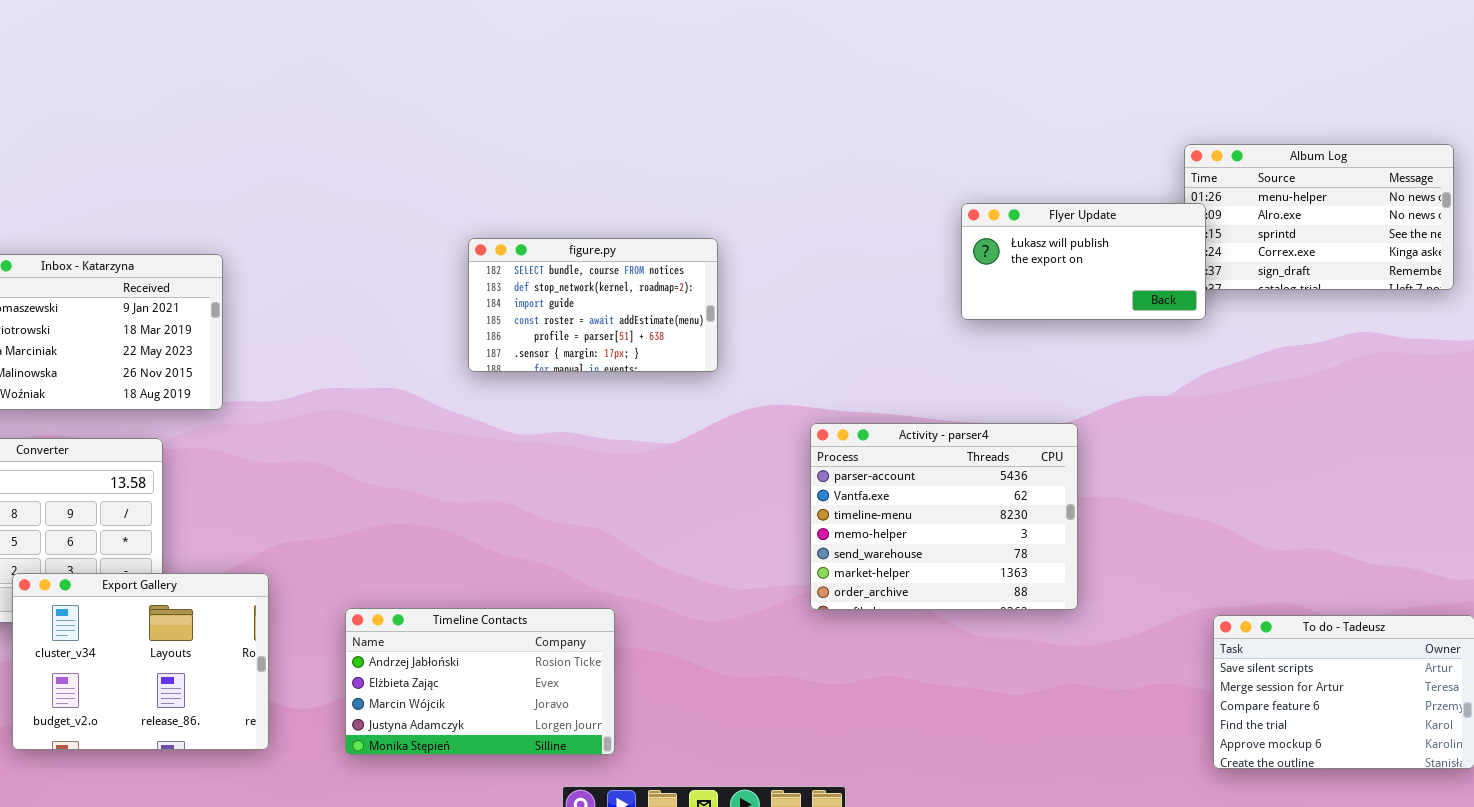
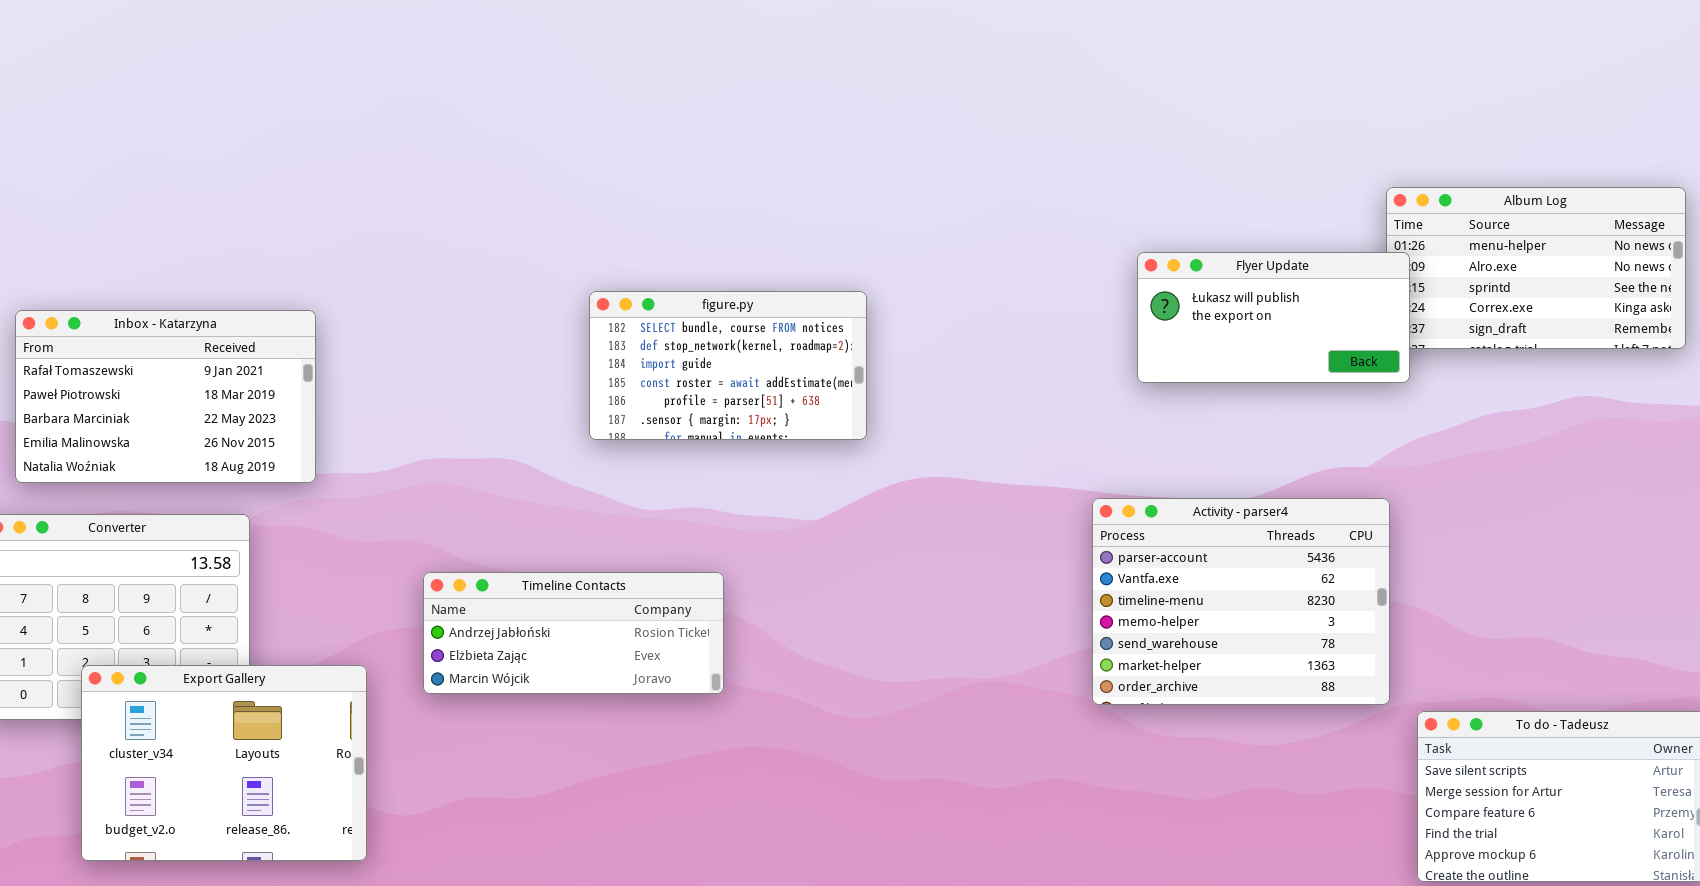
Activity - parser4: [810,423,1078,610] -> [1092,498,1390,705], moved
Timeline Contacts: [345,608,615,755] -> [423,572,724,694], moved, resized

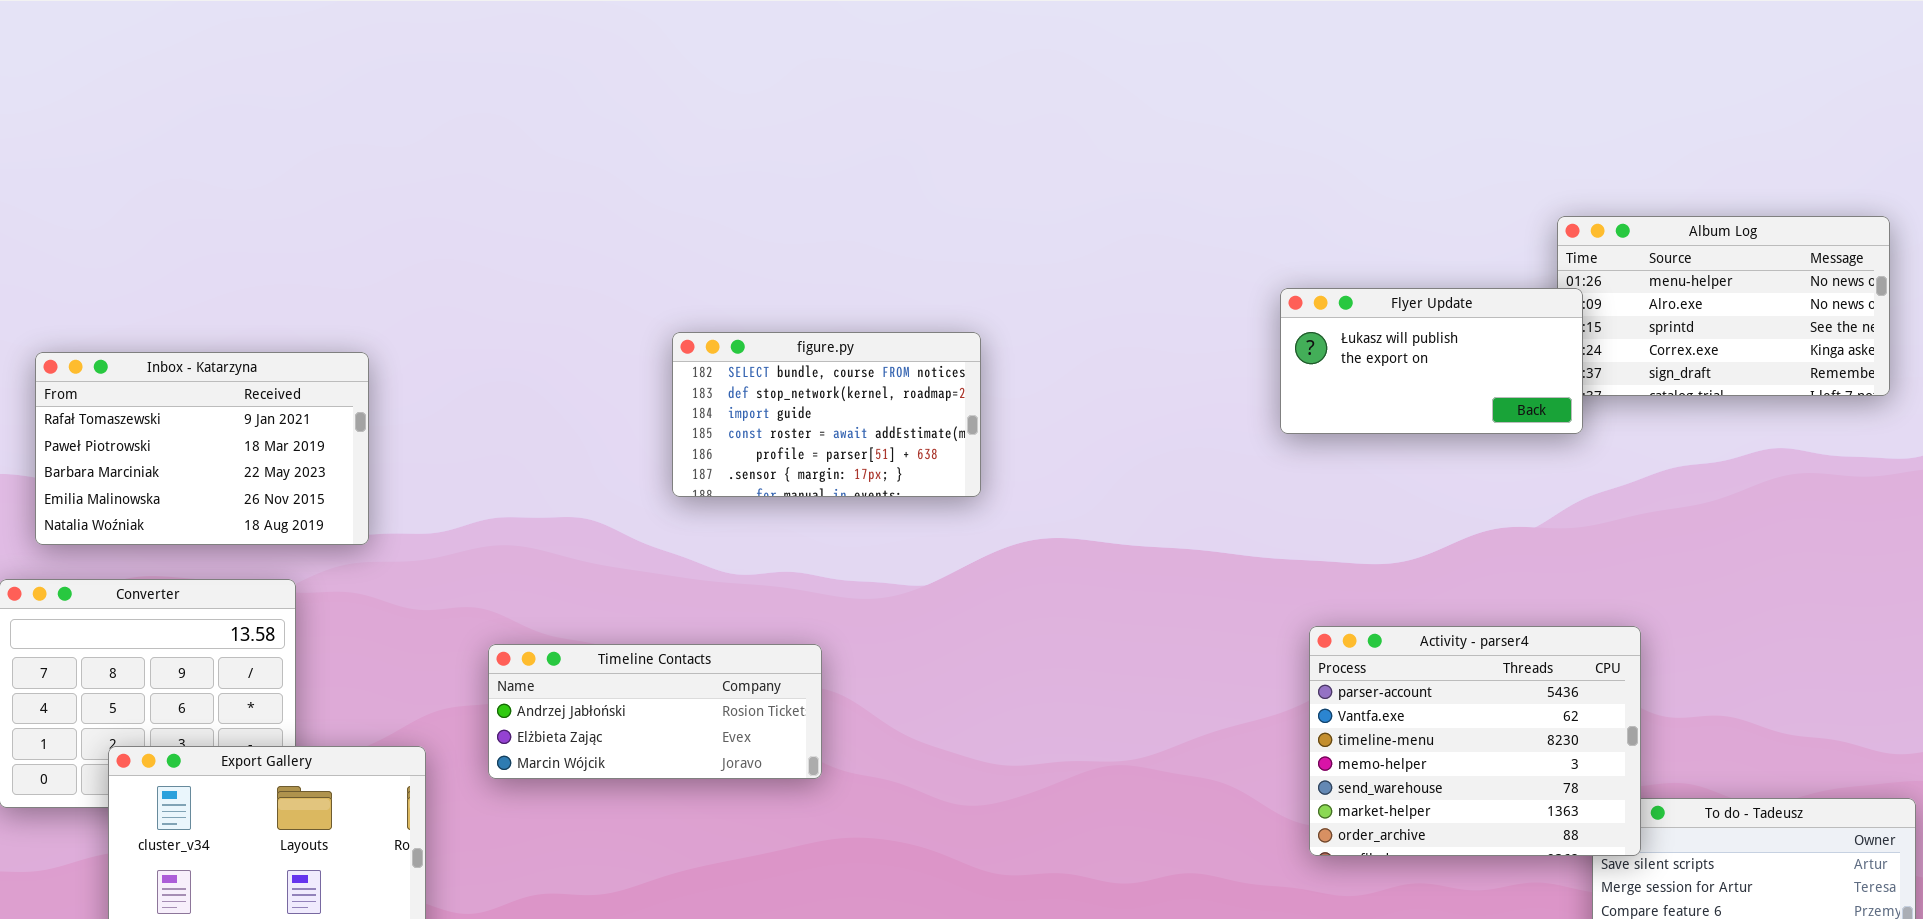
Activity - parser4: [1092,498,1390,705] -> [1309,626,1641,856], moved

